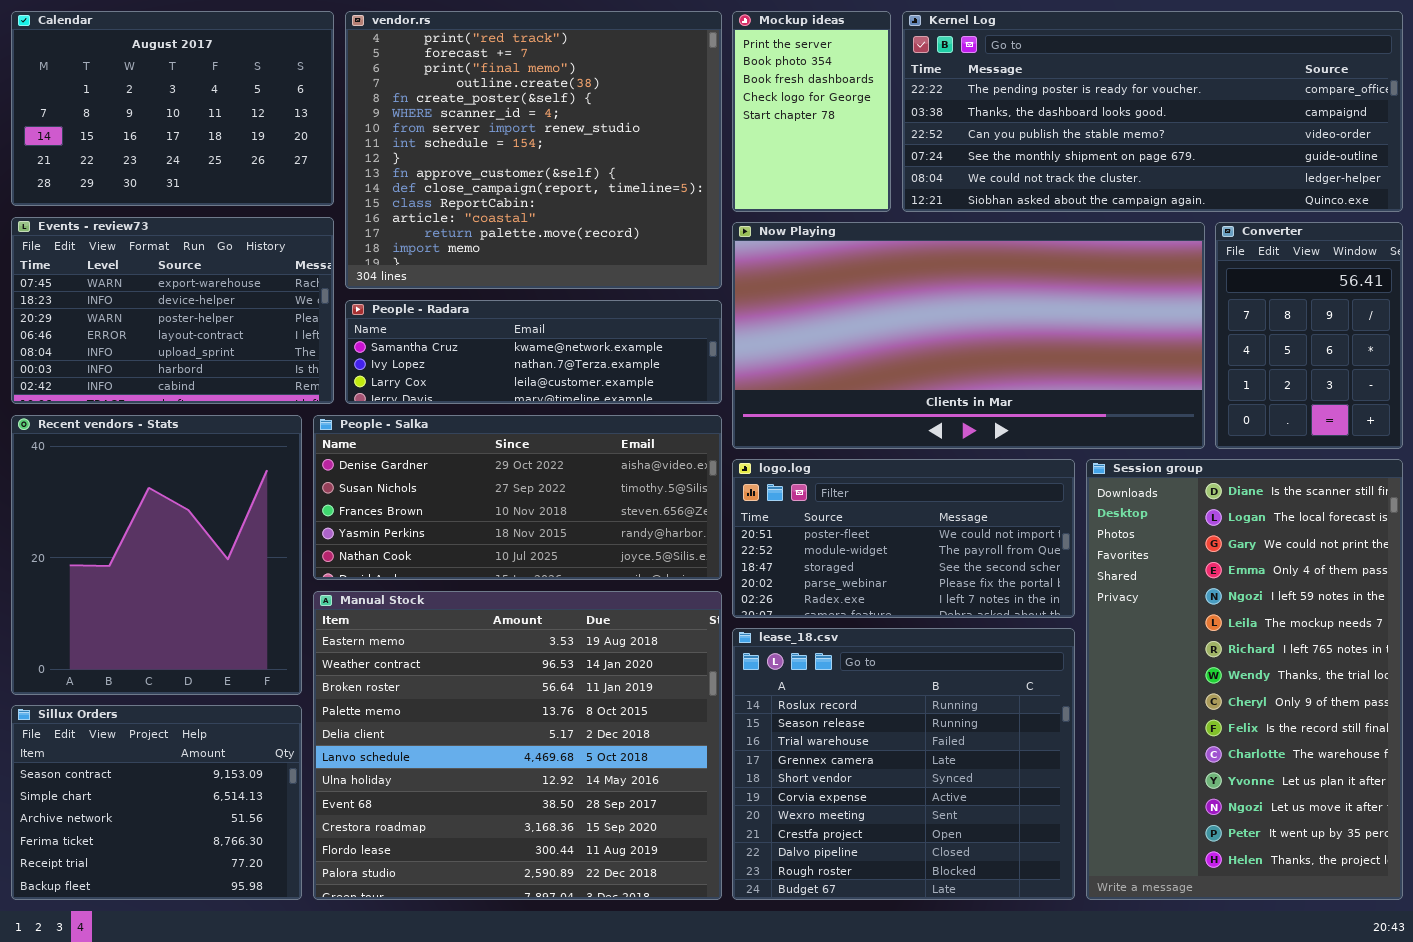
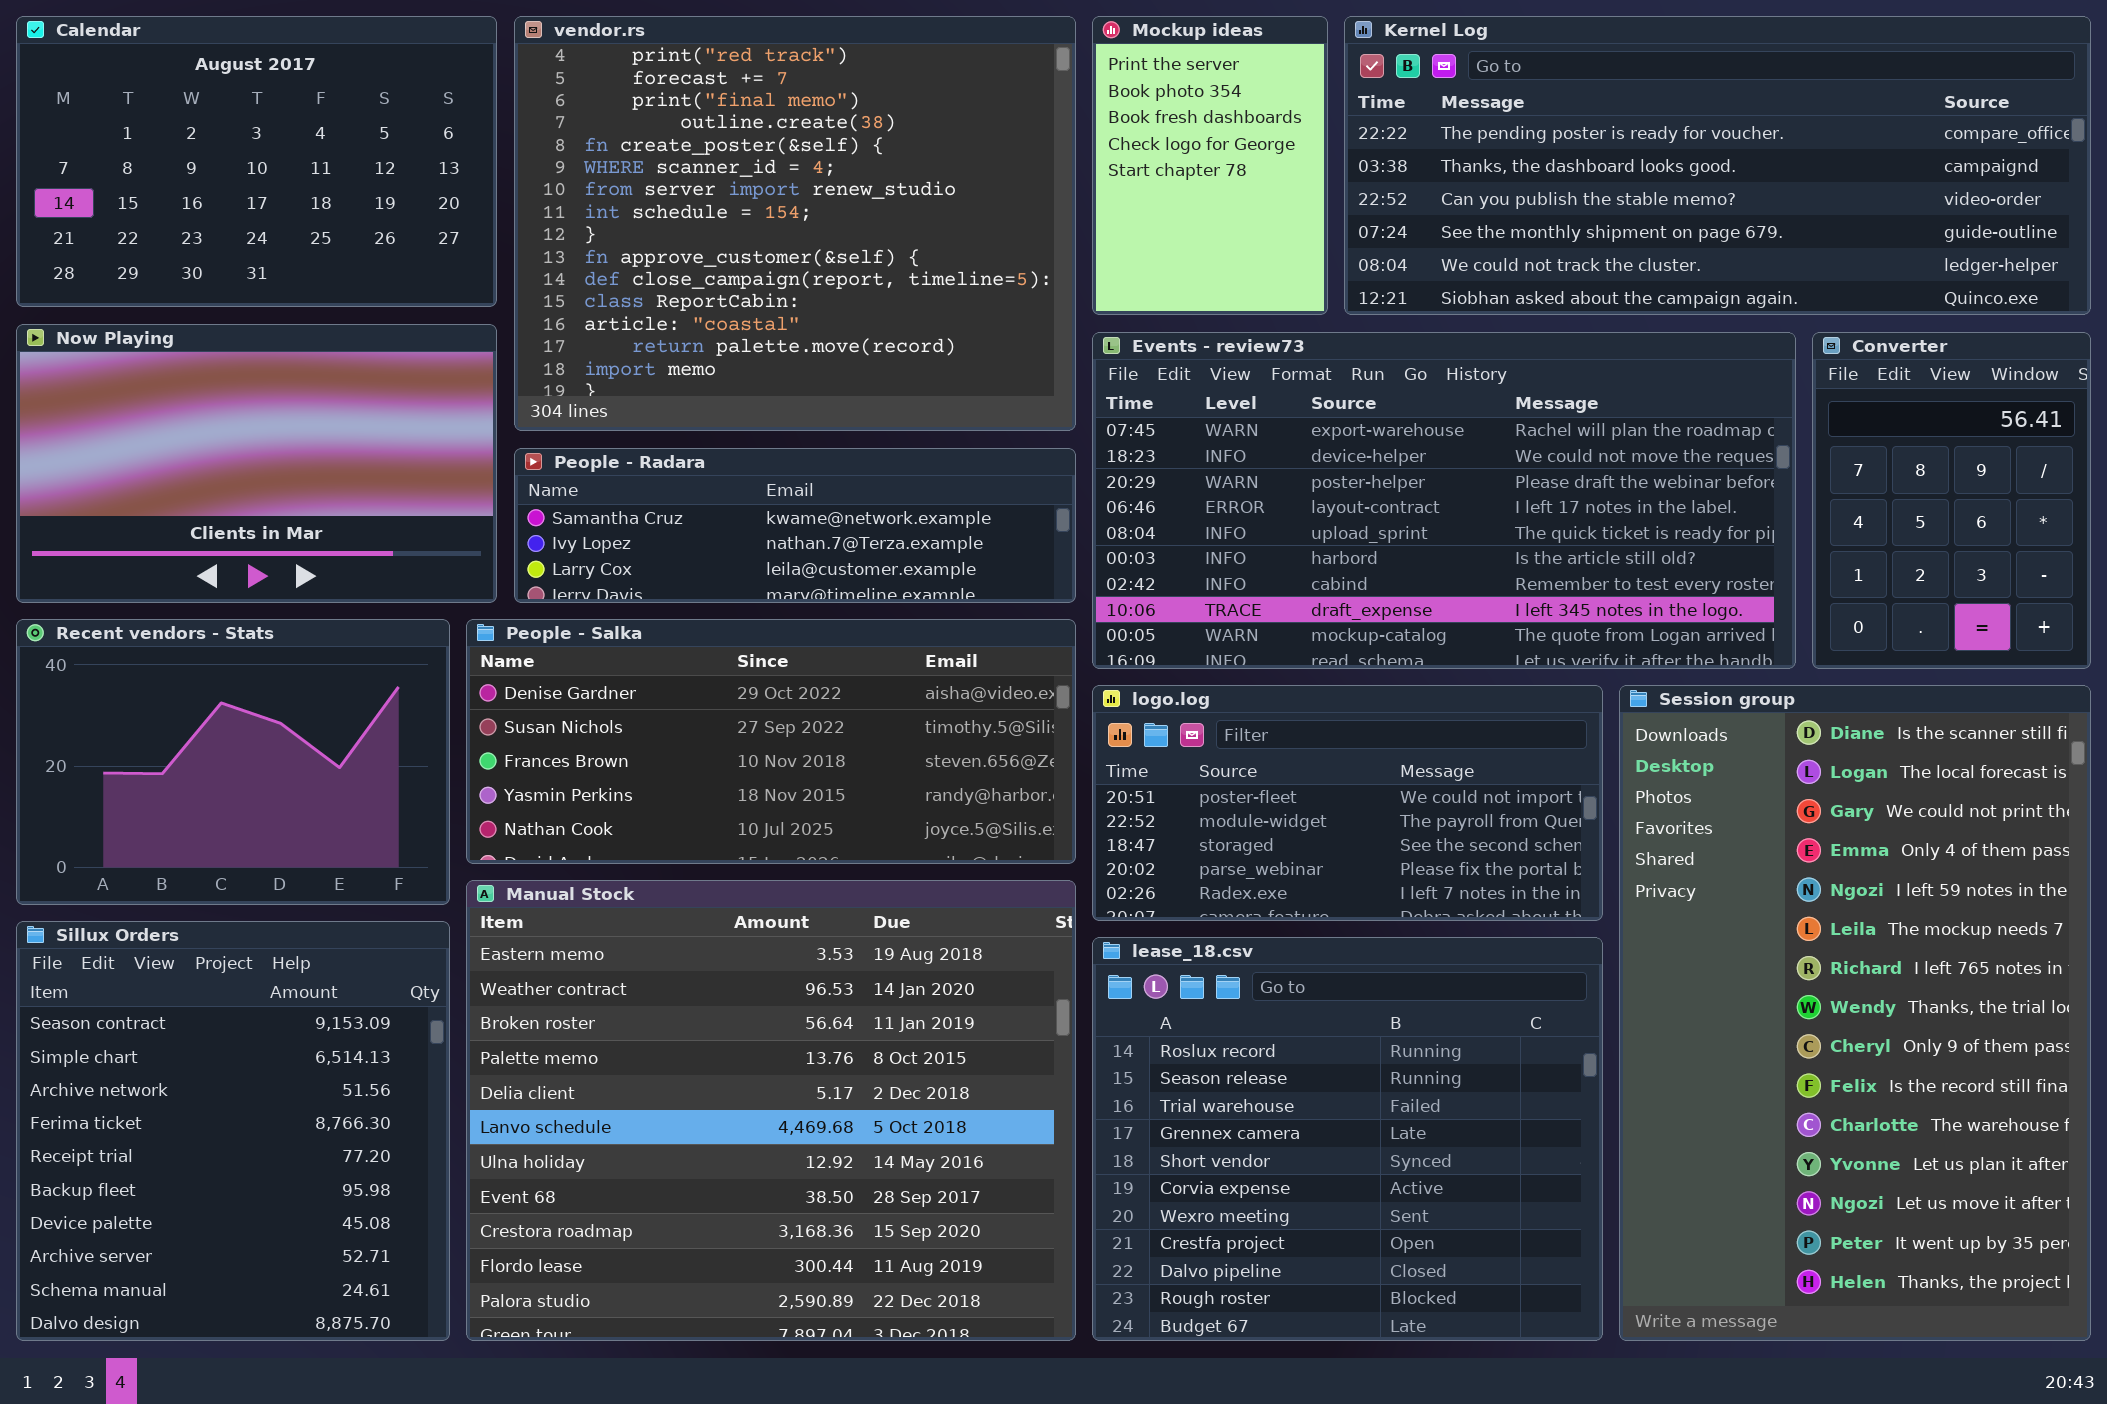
Events - review73: [11,217,334,404] -> [1092,332,1796,669], moved, resized
Now Playing: [732,222,1205,449] -> [16,324,497,603], moved, resized
Recent vendors - Stats: [11,415,302,695] -> [16,619,450,905], resized
Sillux Orders: [11,705,302,900] -> [16,921,450,1341], resized

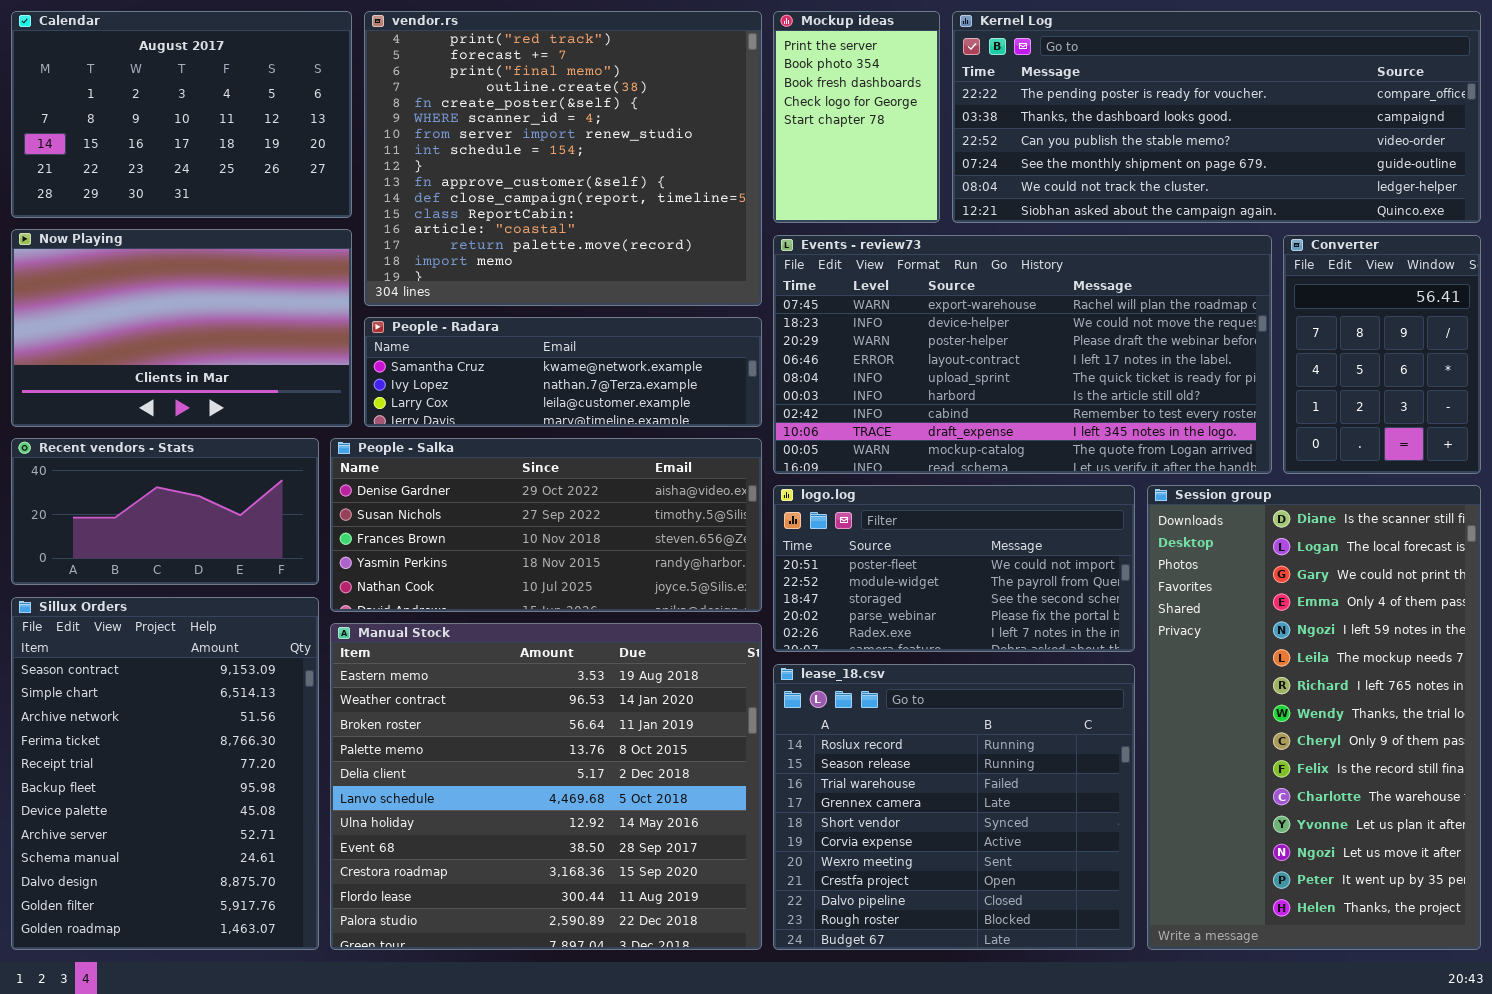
Recent vendors - Stats: [16,619,450,905] -> [11,438,319,585], resized
Sillux Orders: [16,921,450,1341] -> [11,597,319,950], resized

